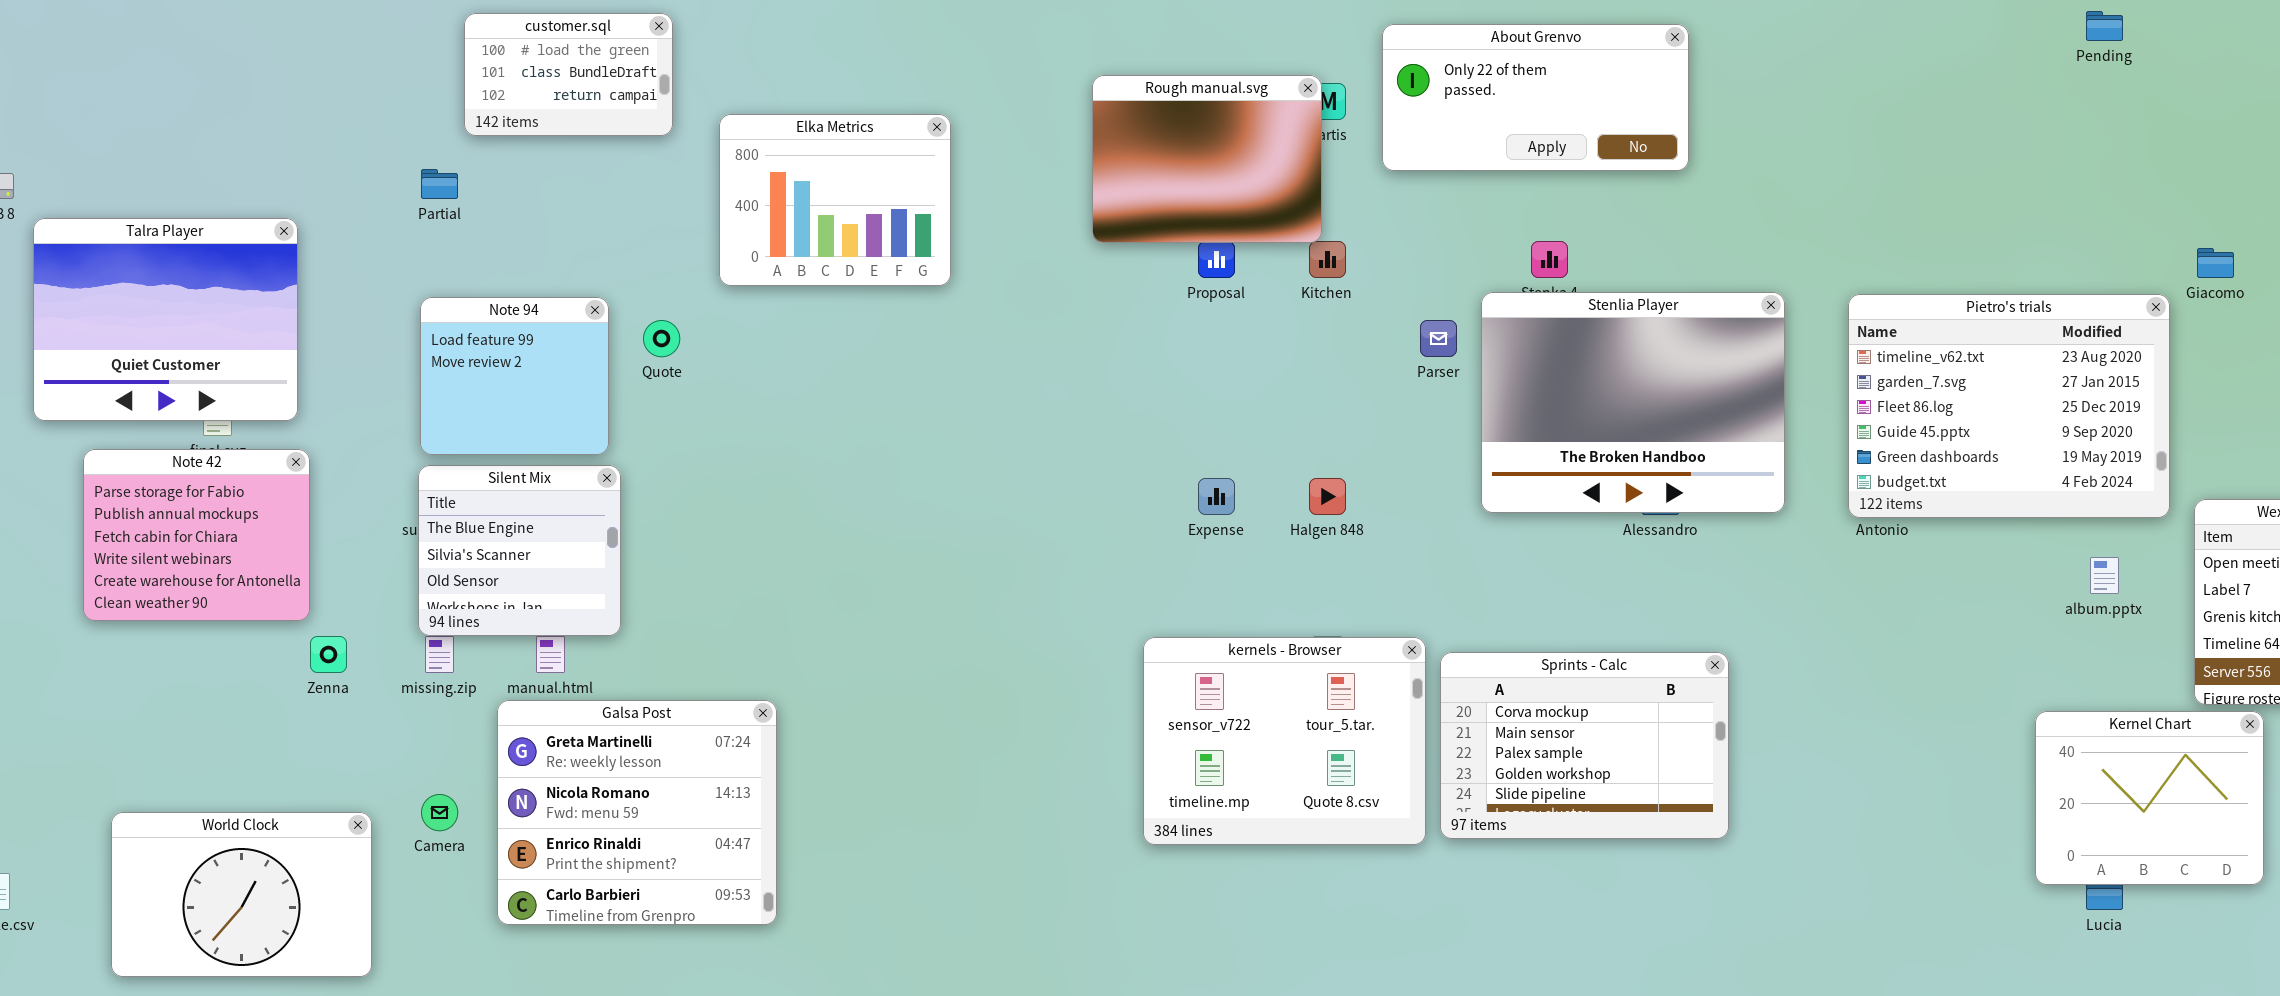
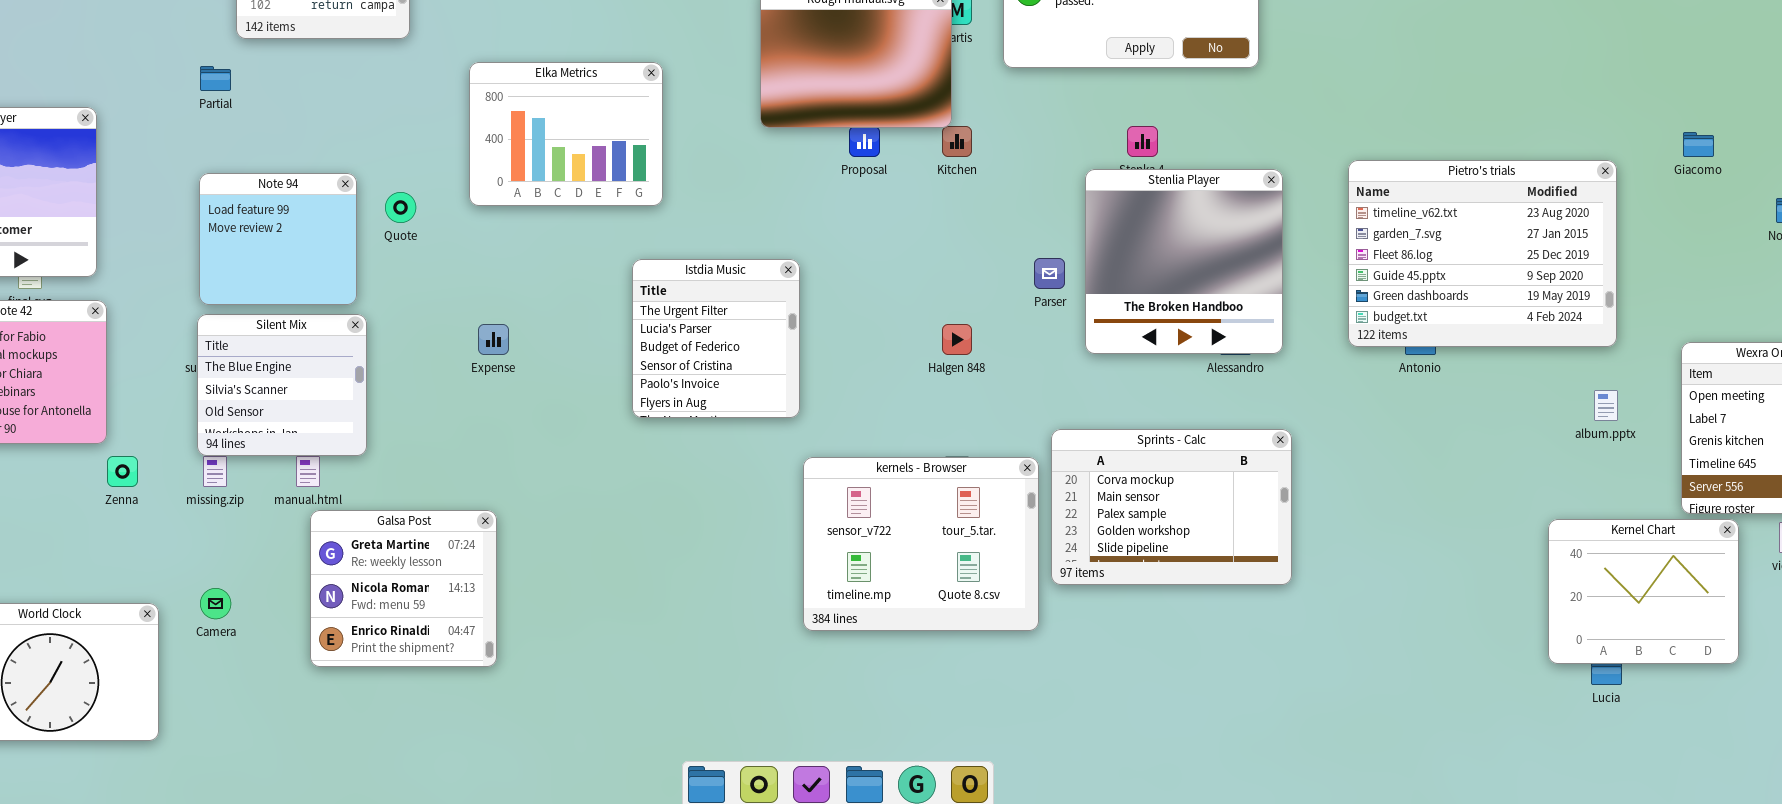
Elka Metrics: [719,114,951,286] -> [469,62,663,206], moved
Stenlia Player: [1481,292,1785,513] -> [1085,169,1283,354], resized
Pietro's trials: [1848,294,2170,518] -> [1348,160,1617,347], moved
Parser: [1420,320,1457,357] -> [1034,258,1065,289], moved
Istdia Music: none -> [632,259,800,418], opened
Expense: [1198,478,1235,515] -> [478,324,509,355], moved
Sprints - Calc: [1440,652,1729,839] -> [1051,429,1292,585], moved
Galsa Post: [497,700,777,925] -> [310,510,497,667], resized

